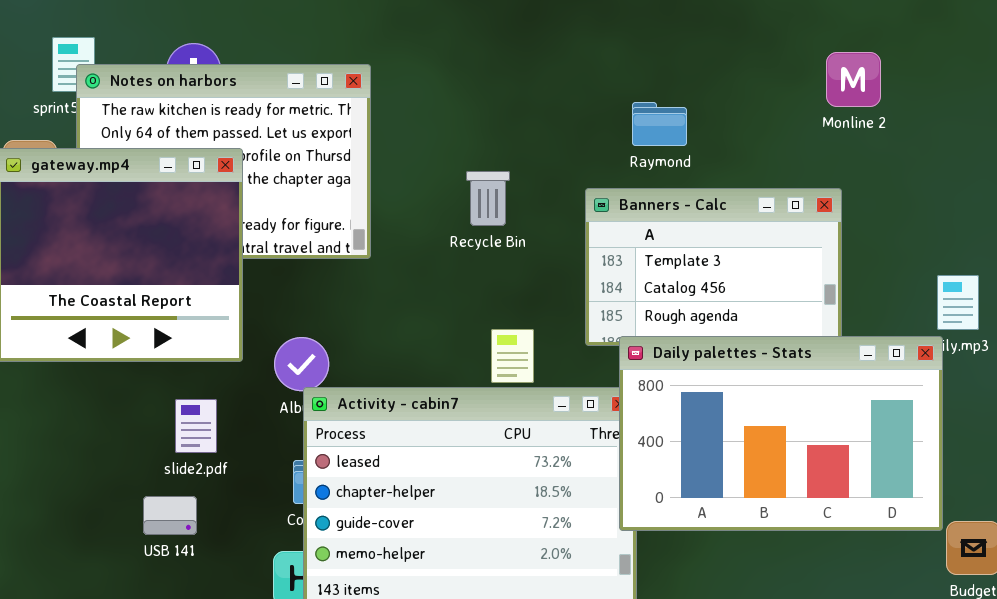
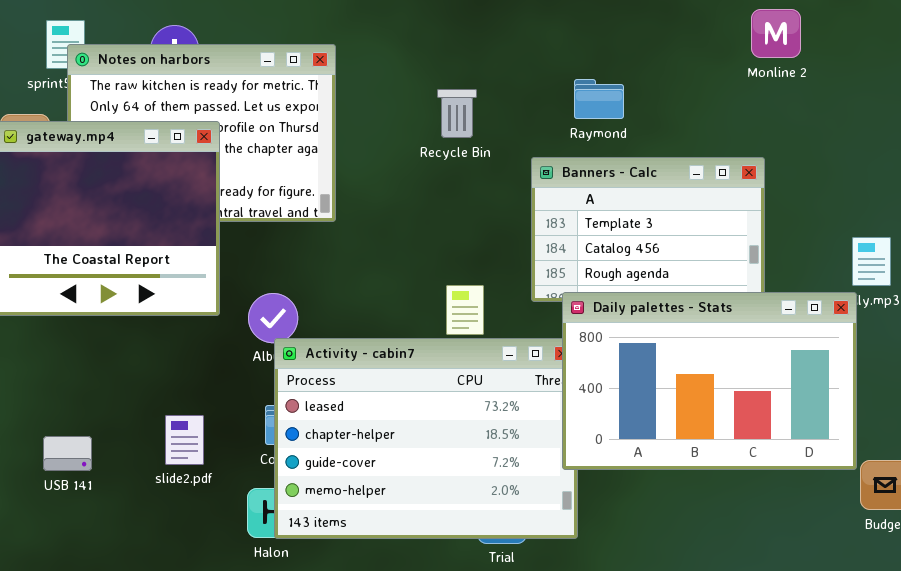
Monline 2: [826,52,881,107] -> [751,9,801,58], moved
Recycle Bin: [466,171,510,226] -> [437,89,477,138], moved
slide2.pdf: [175,399,217,453] -> [165,415,204,465], moved
USB 141: [143,496,197,535] -> [43,436,92,471], moved

